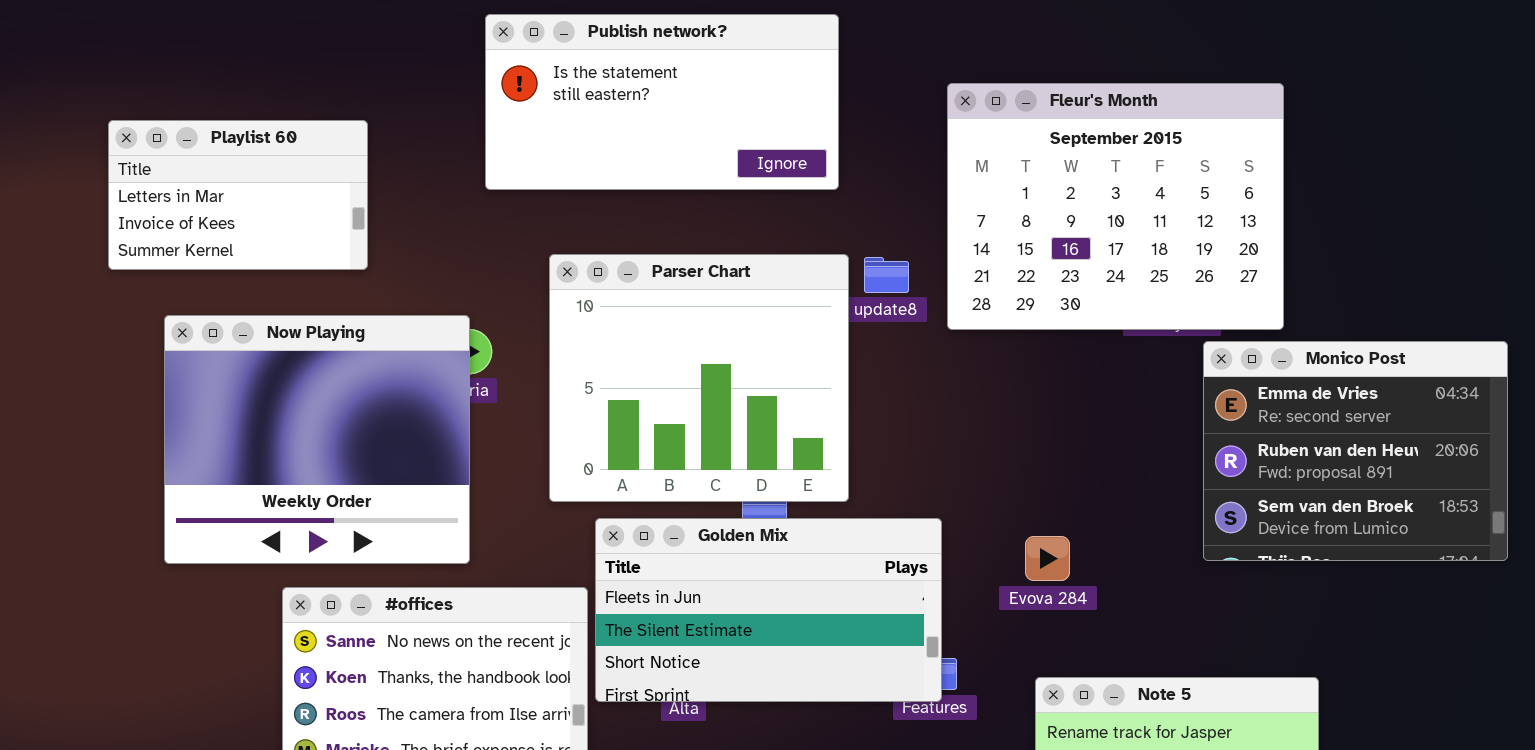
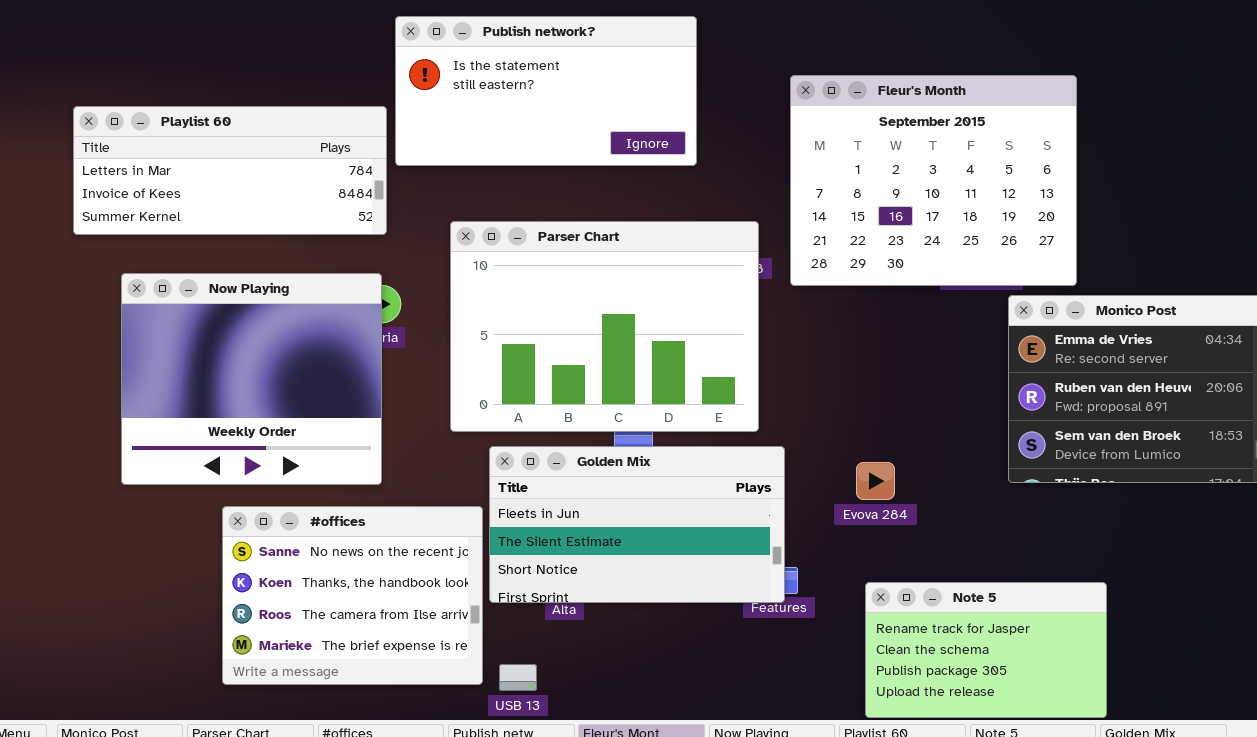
Playlist 60: [108,120,368,270] -> [73,106,387,235], resized
Parser Chart: [549,254,849,502] -> [450,221,759,432], resized

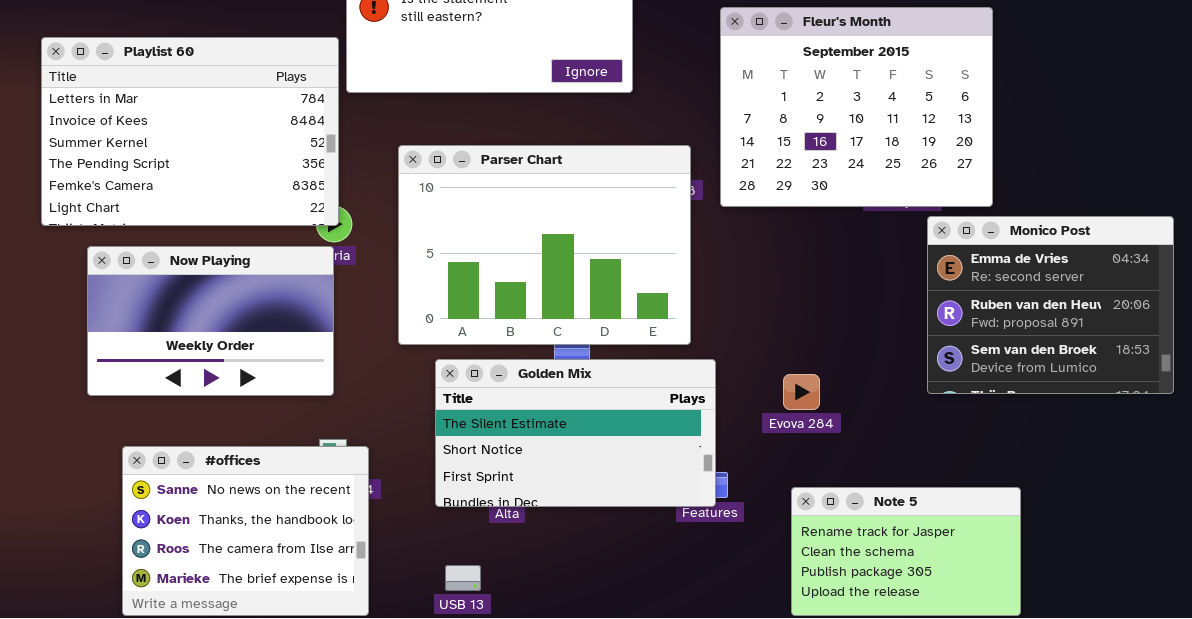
Playlist 60: [73,106,387,235] -> [41,37,339,226], resized
Now Playing: [121,273,382,485] -> [87,246,334,396], resized
Golden Mix: [489,446,785,603] -> [435,359,716,507], scrolled down 1 row
#offices: [222,506,483,685] -> [122,446,369,616], moved

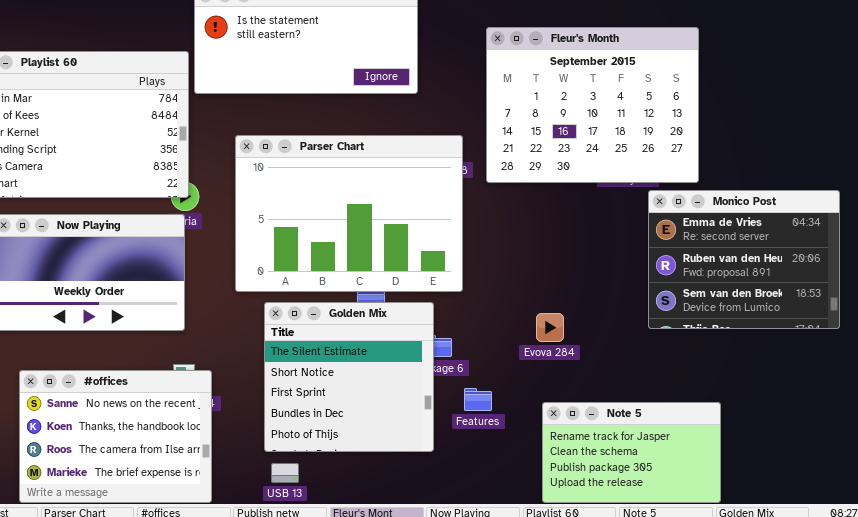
Golden Mix: [435,359,716,507] -> [264,302,434,452], resized

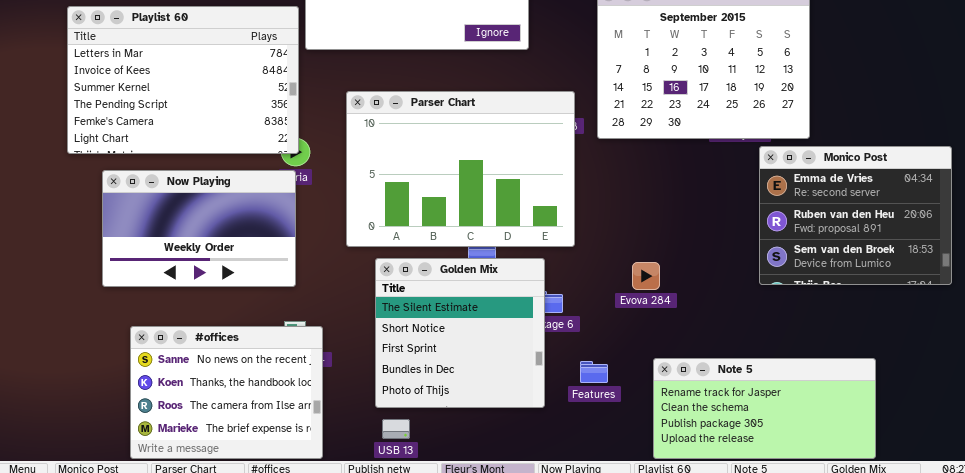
Evova 284: [536,313,564,342] -> [632,262,660,290], moved
Features: [464,388,492,411] -> [580,361,608,383], moved
Note 5: [542,402,721,503] -> [653,358,876,459], resized

